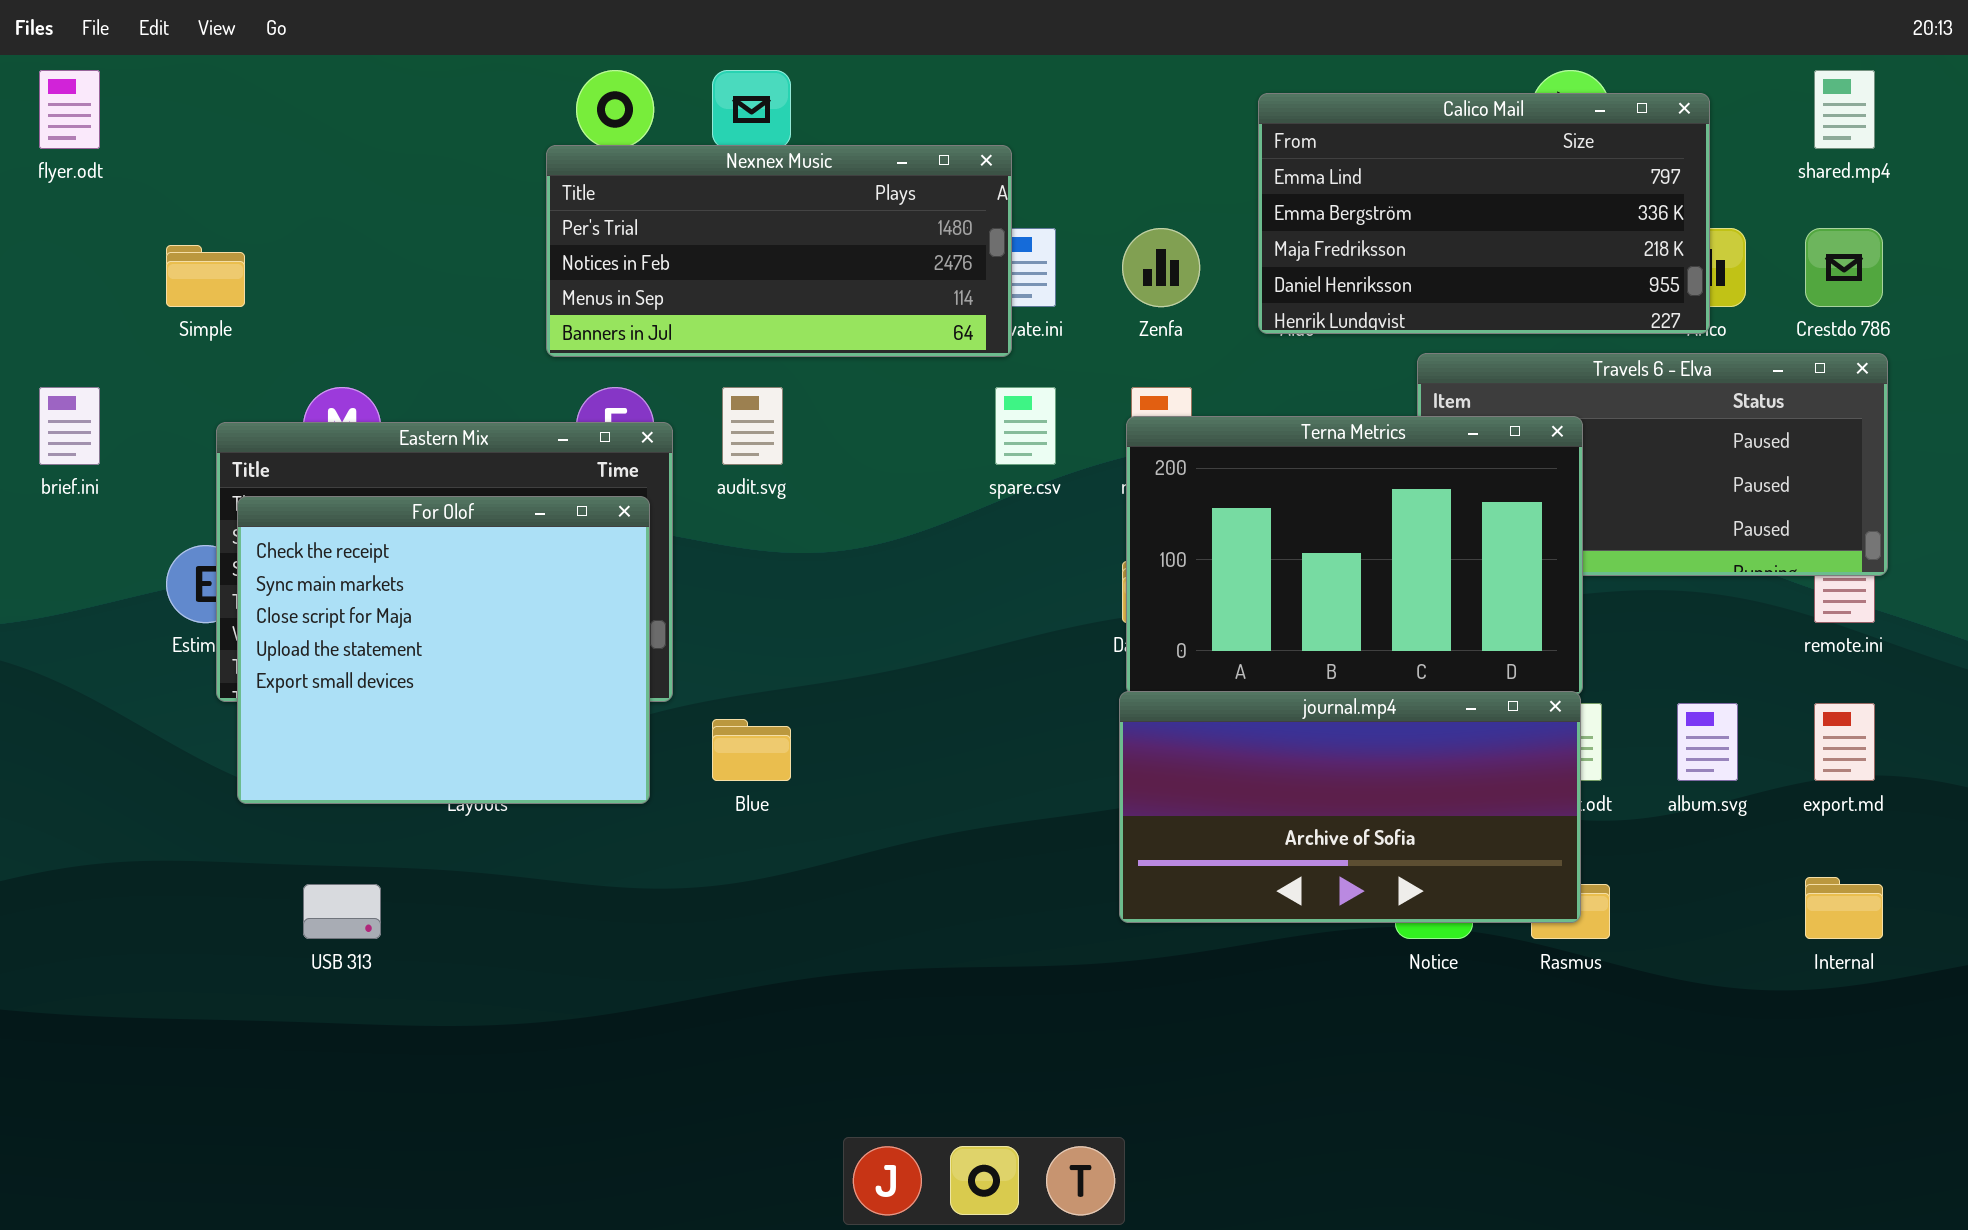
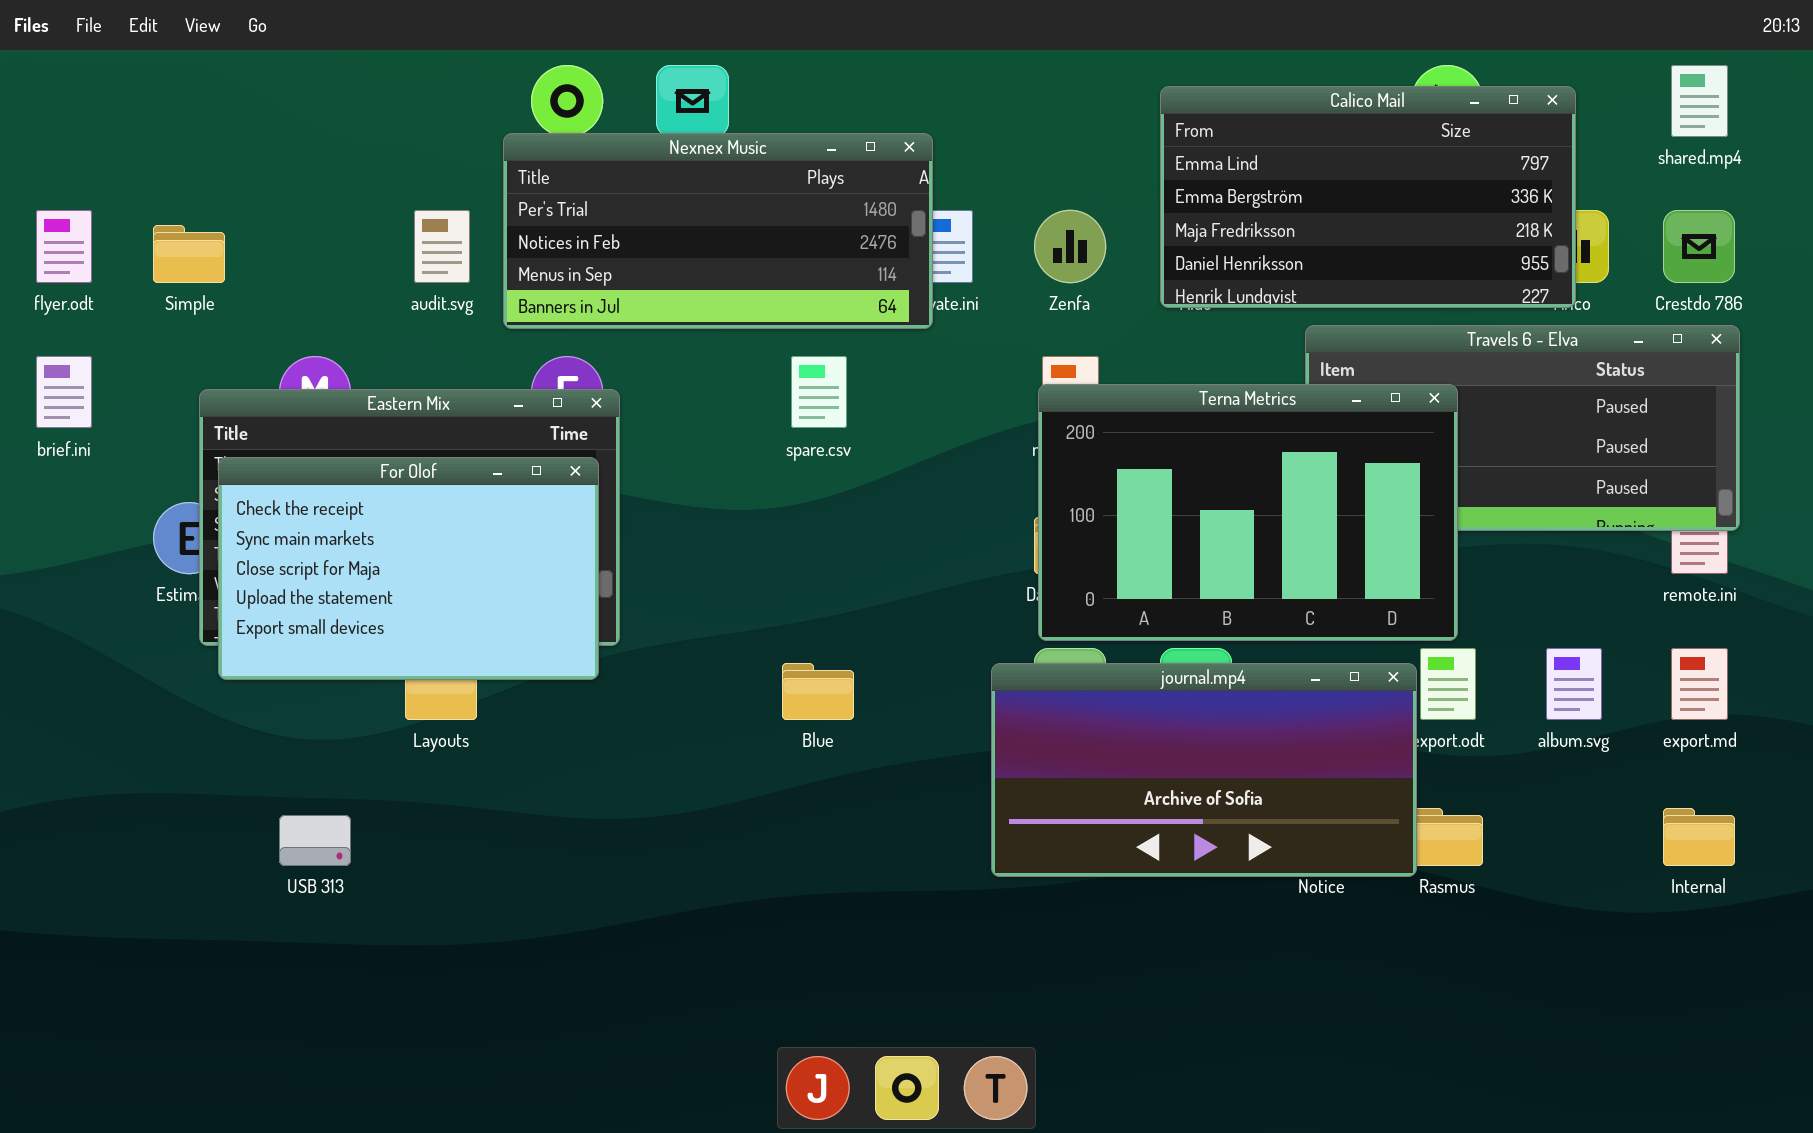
flyer.odt: [39,70,100,149] -> [36,210,92,283], moved
audit.svg: [722,387,783,465] -> [414,210,470,283], moved
spare.csv: [995,387,1056,465] -> [791,356,847,428], moved
For Olof: [237,496,650,804] -> [218,457,599,680], resized
journal.mp4: [1119,691,1581,923] -> [991,663,1417,877], moved
Blue: [712,719,791,781] -> [782,663,854,720], moved

